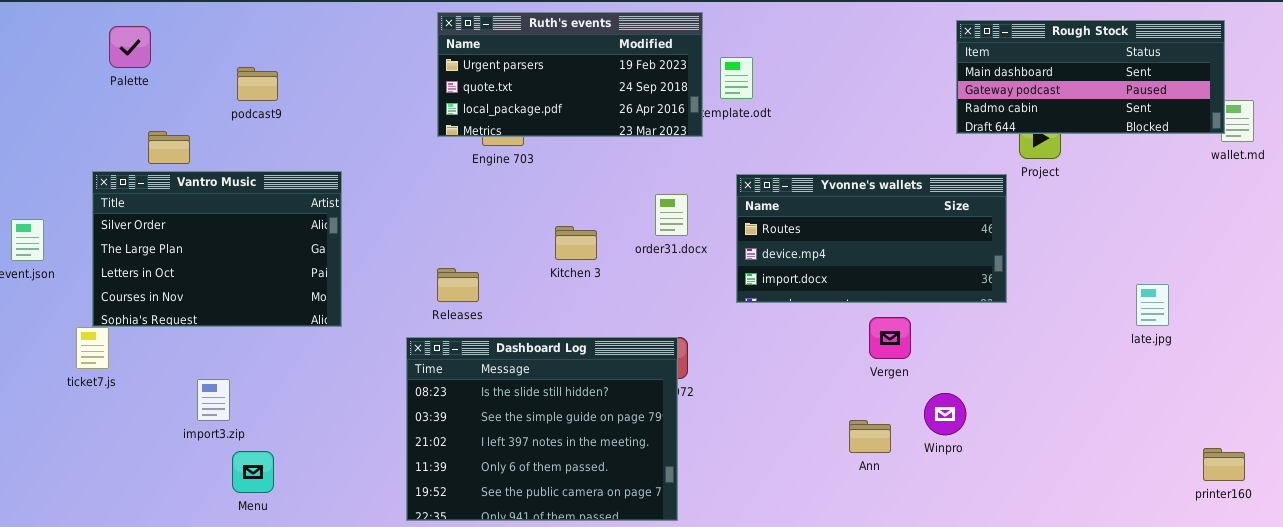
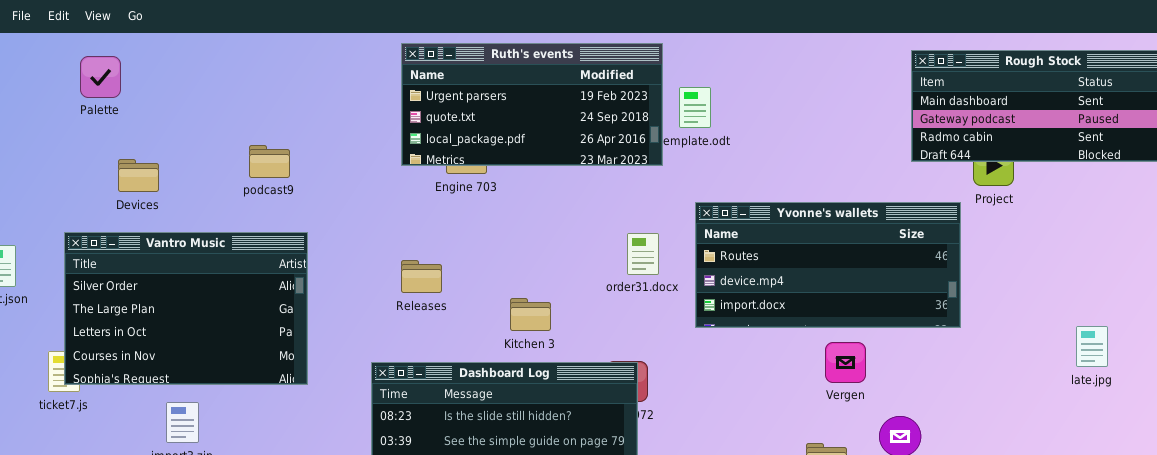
podcast9: [237,67,278,101] -> [249,145,290,178], moved
Vantro Music: [92,171,342,327] -> [64,232,308,385], moved
order31.docx: [655,194,688,236] -> [627,233,659,275], moved
Kitchen 3: [555,226,597,260] -> [510,298,551,331], moved
Releases: [437,268,479,302] -> [401,260,442,293], moved
late.jpg: [1136,284,1169,326] -> [1076,326,1108,367], moved

